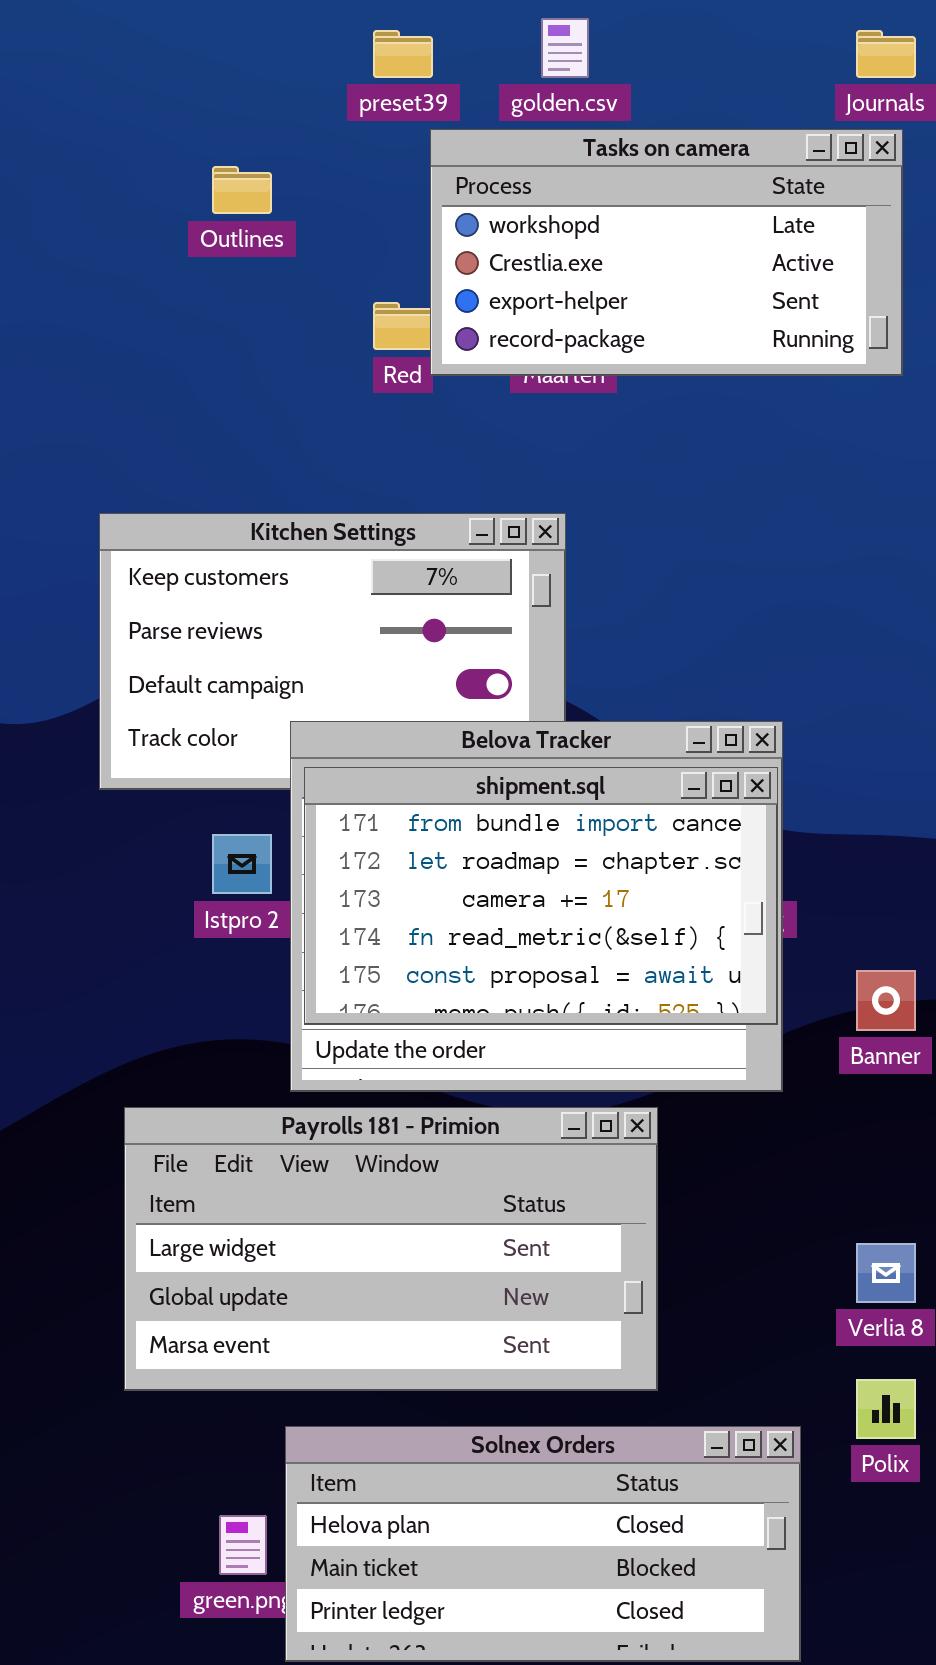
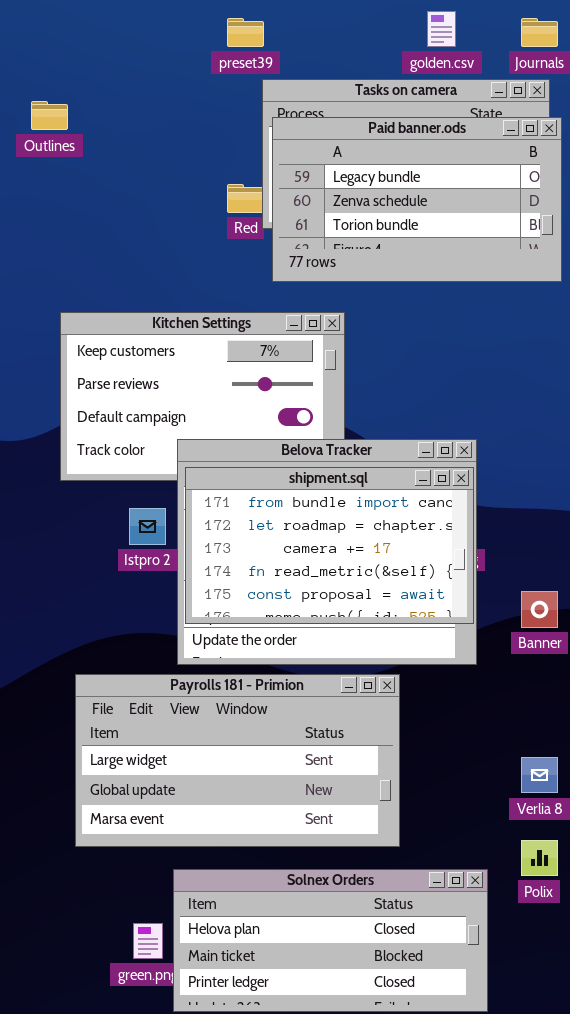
golden.csv: [541,18,589,78] -> [427,11,456,47], moved
Outlines: [212,166,272,214] -> [31,101,68,130], moved
Paid banner.ods: none -> [272,117,562,282], opened

